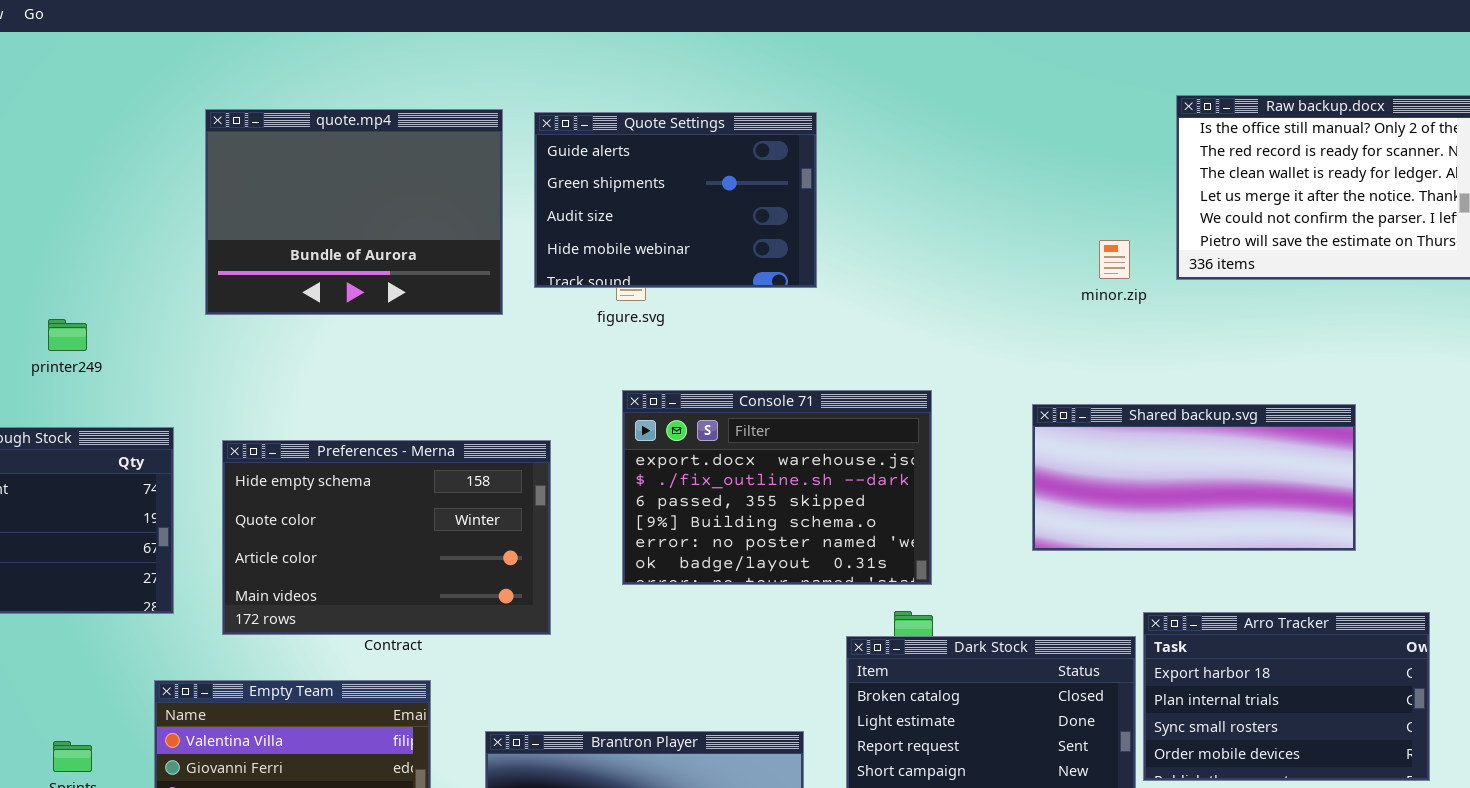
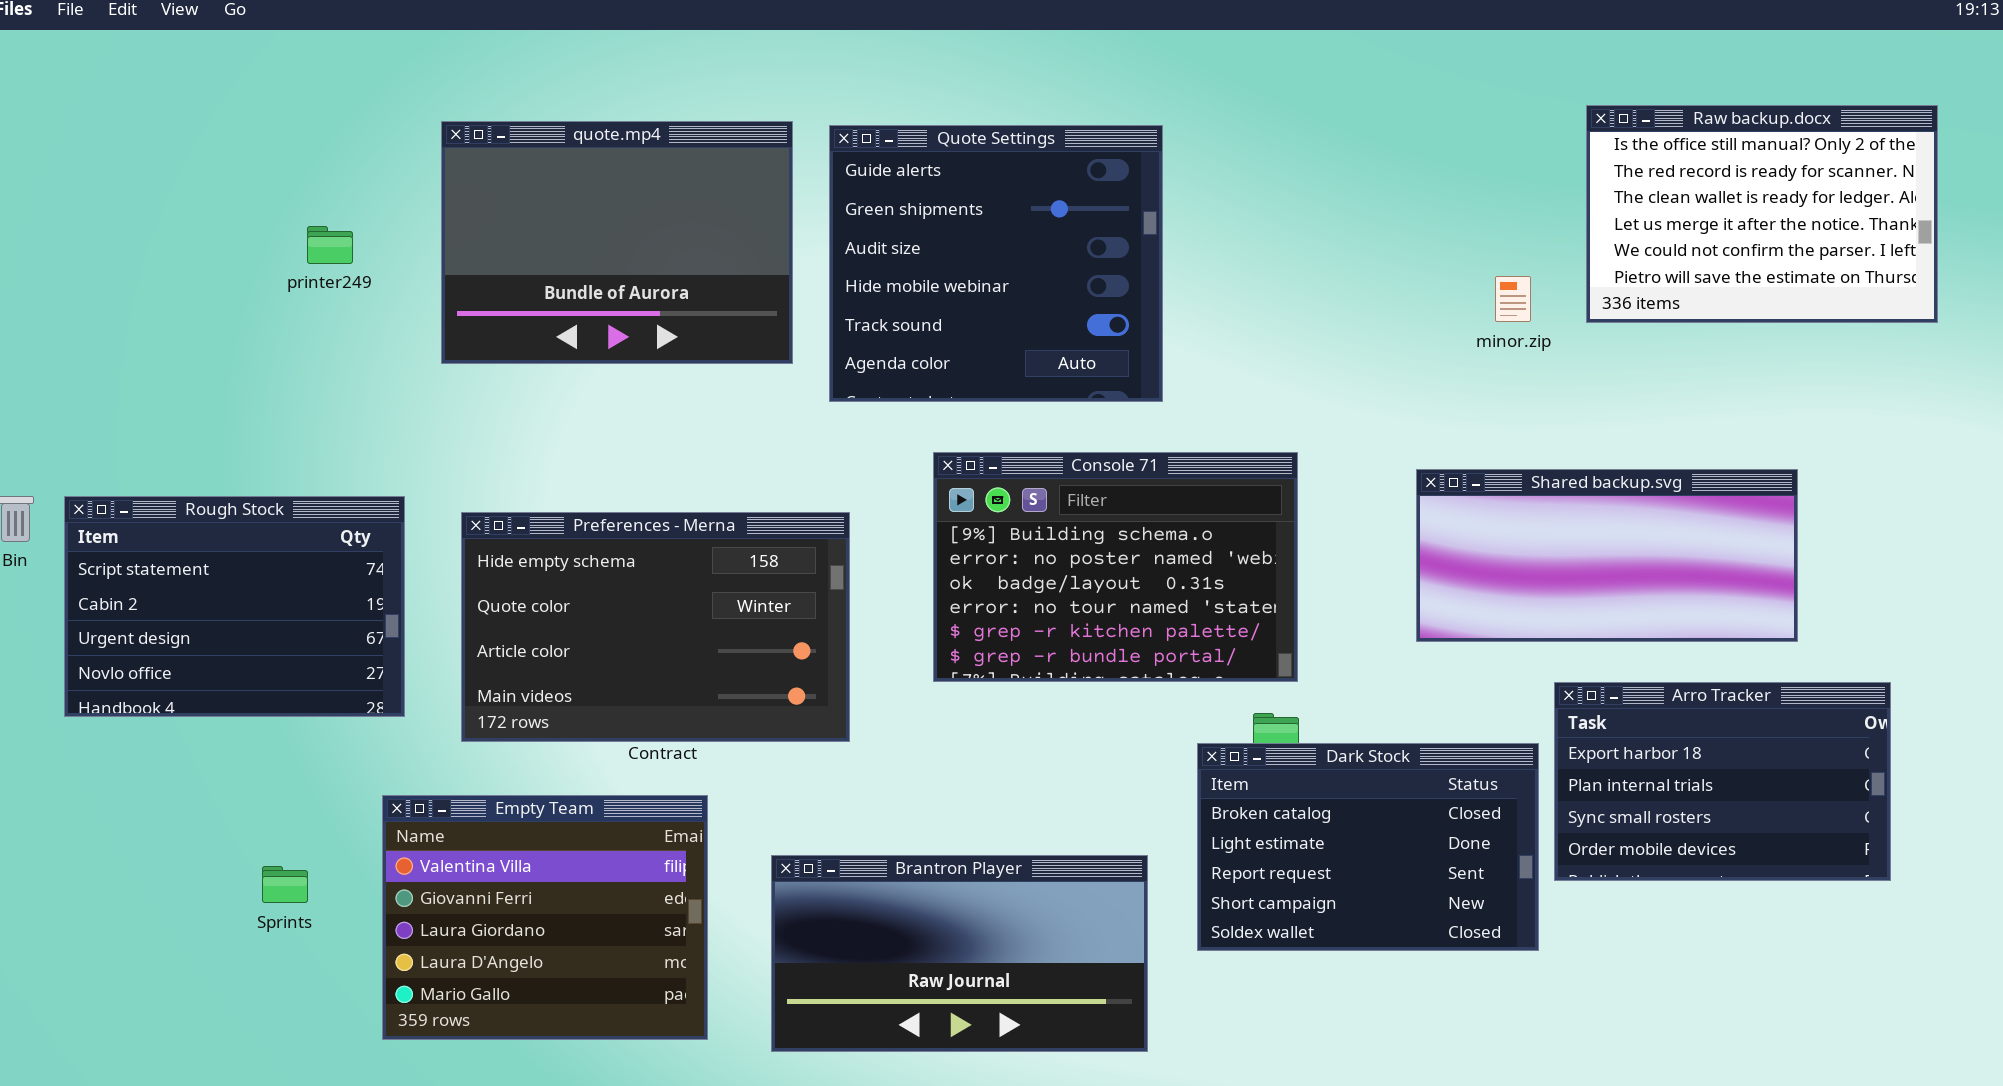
Quote Settings: [534,112,817,288] -> [829,125,1163,402], resized
printer249: [48,319,87,351] -> [307,226,353,264], moved
Console 71: [622,390,932,585] -> [933,452,1298,682], scrolled down 3 rows
Arro Tracker: [1143,612,1430,781] -> [1554,682,1891,881], moved

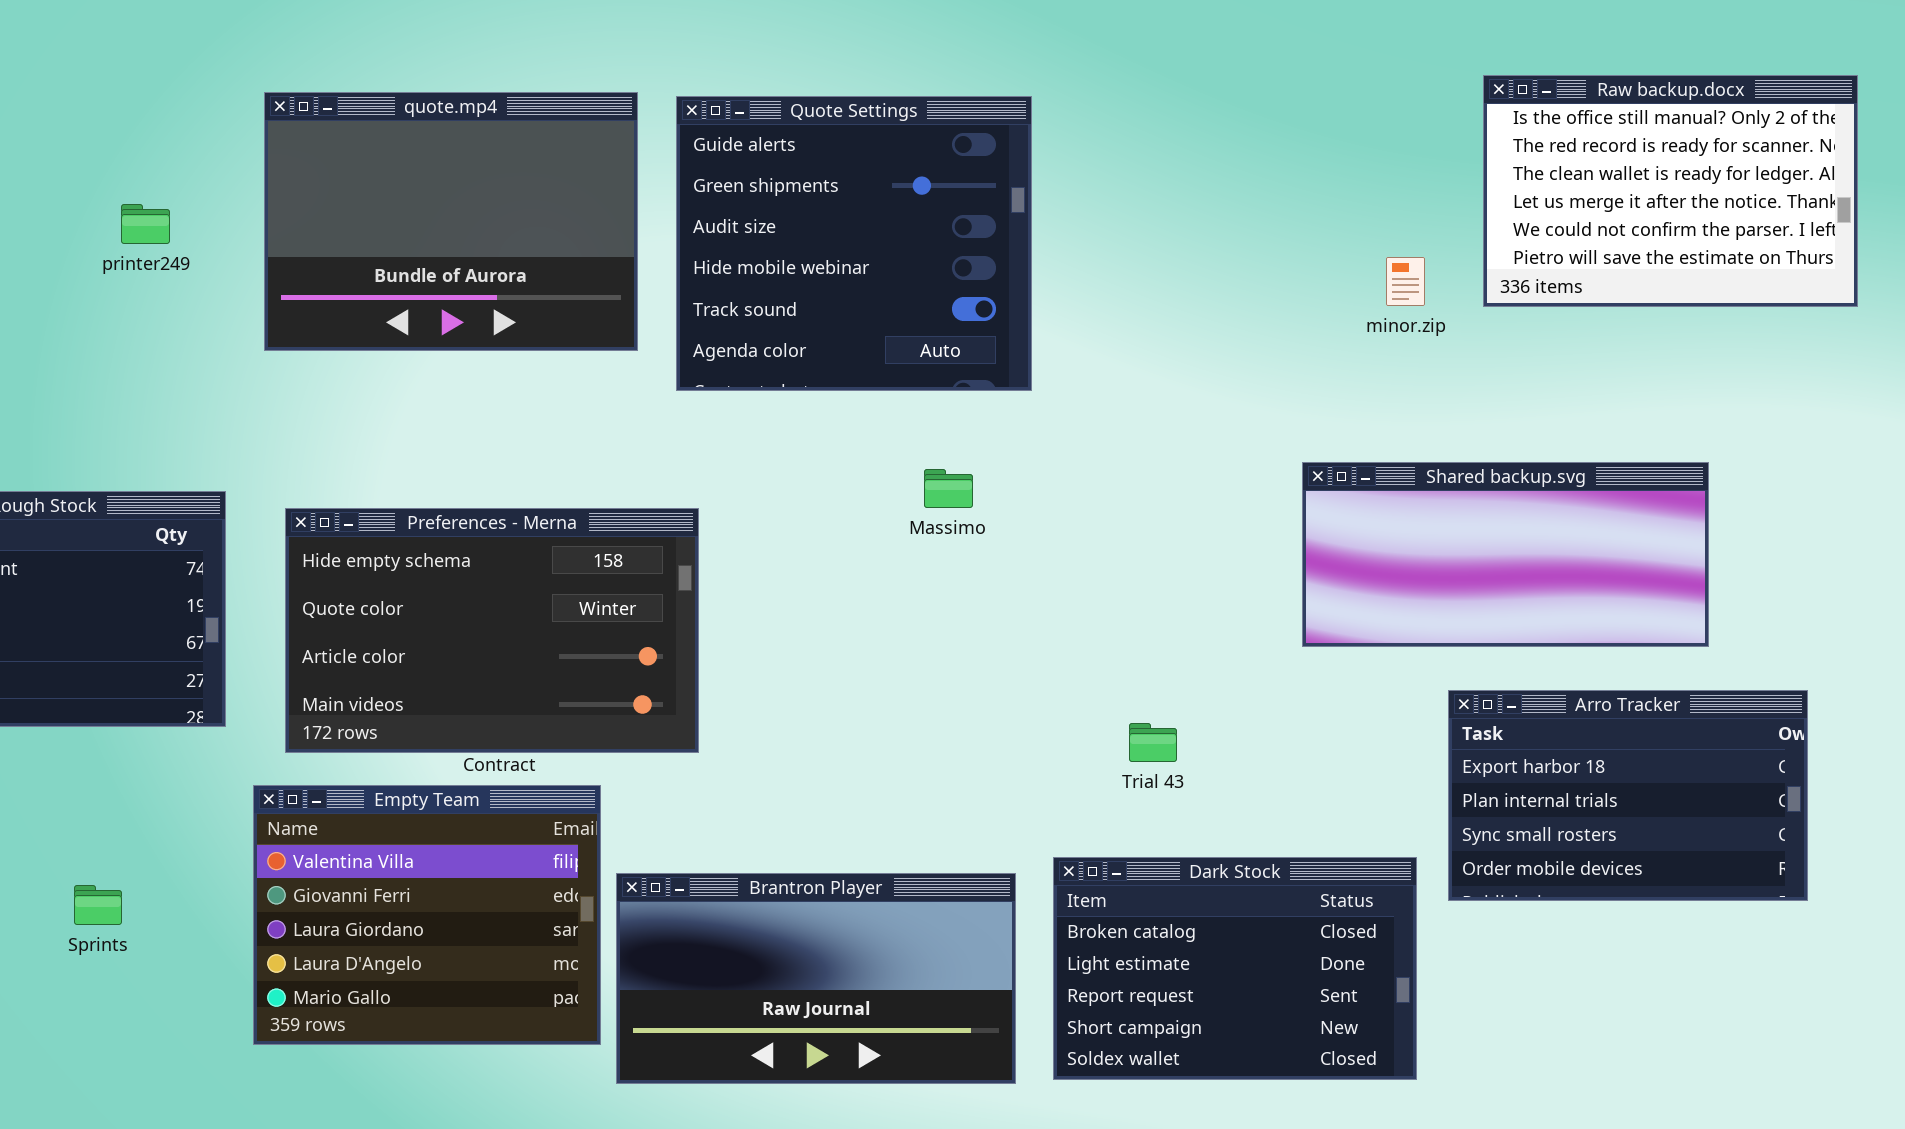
Console 71: [933,452,1298,682] -> none, closed
Dark Stock: [1197,743,1539,951] -> [1053,857,1417,1080], moved
Empty Team: [382,795,708,1040] -> [253,785,601,1045], moved

